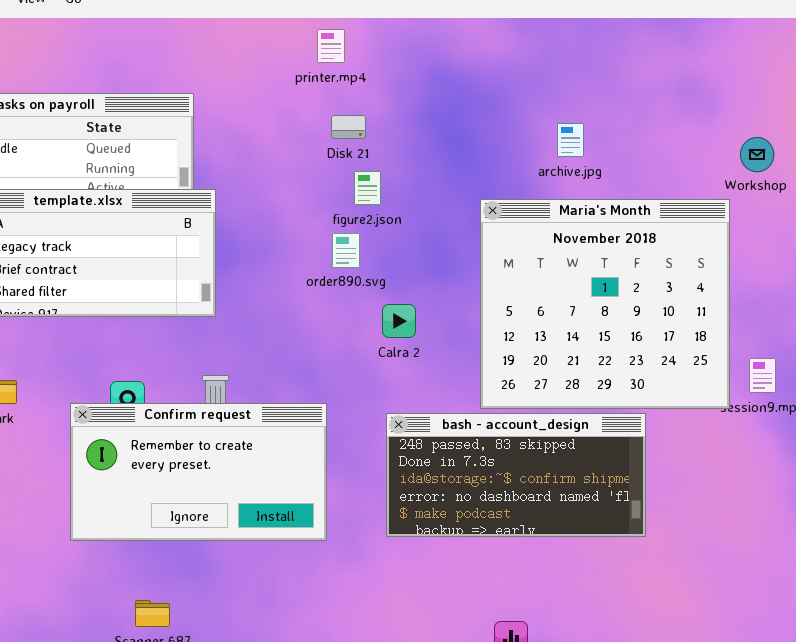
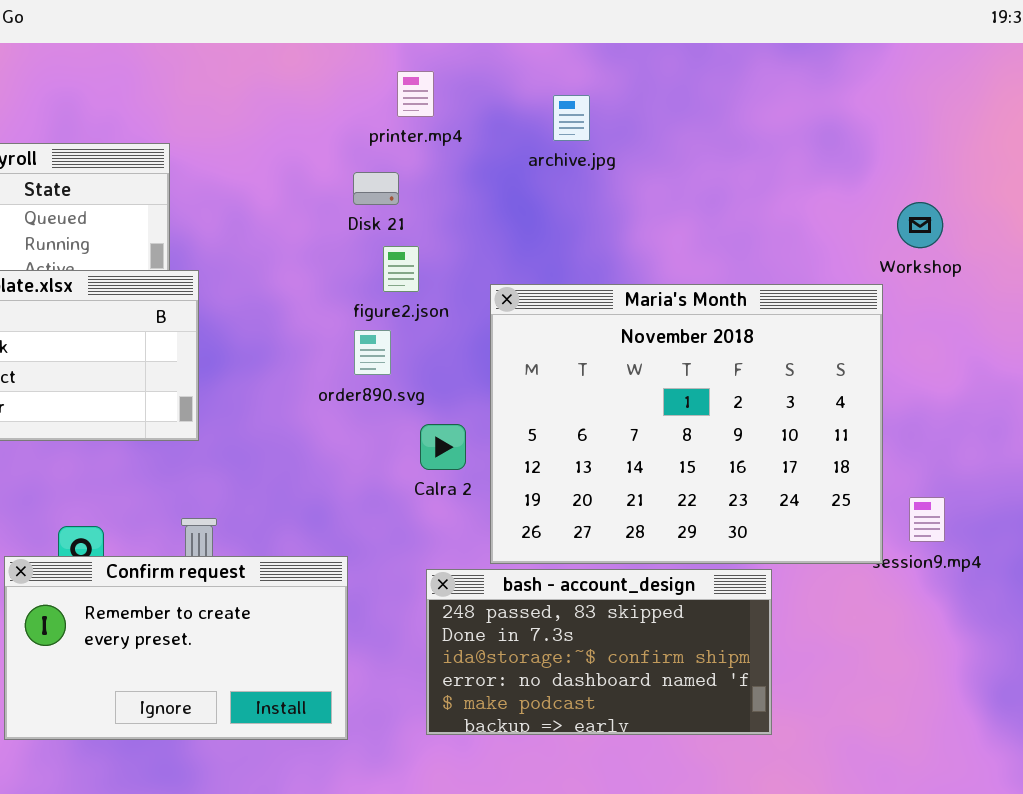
printer.mp4: [317,29,345,63] -> [397,71,434,117], moved
archive.jpg: [557,123,584,157] -> [553,95,590,141], moved
Maria's Month: [480,199,730,409] -> [490,284,883,564], resized

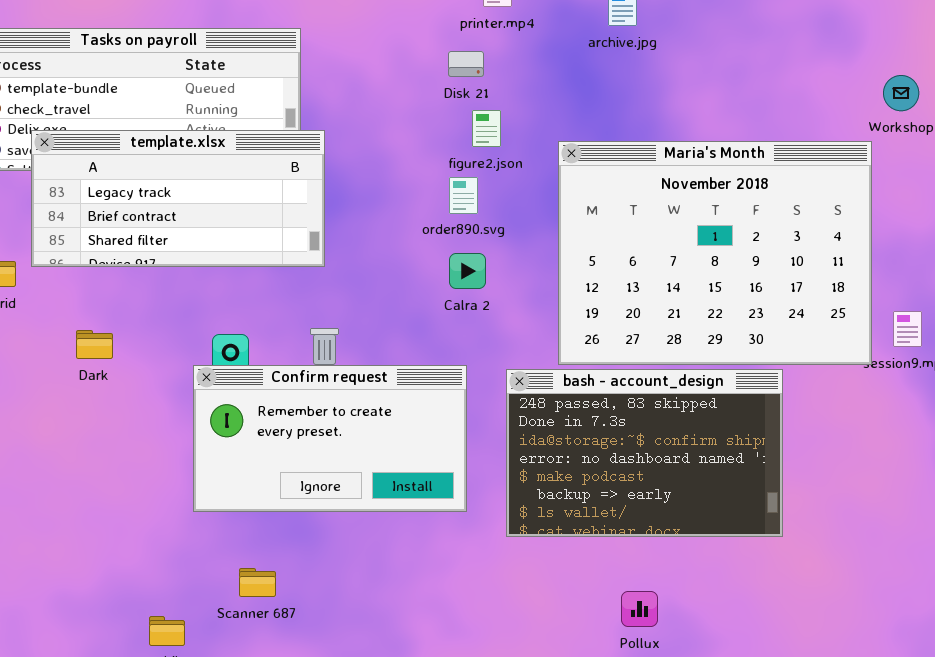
Calra 2: [420,424,466,470] -> [449,253,486,289], moved
Confirm request: [4,556,348,740] -> [193,365,467,512], moved
bash - account_design: [426,569,772,735] -> [506,369,783,537], resized

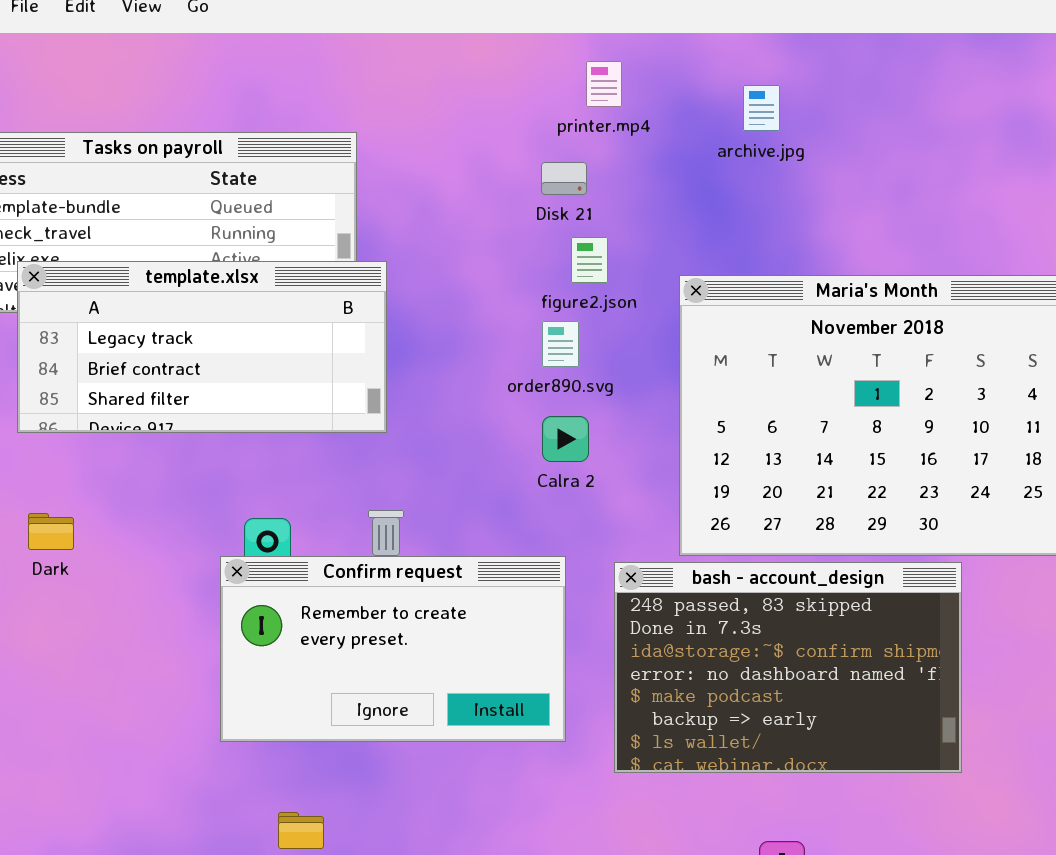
Dark: [76,330,113,359] -> [28,513,74,550], moved

